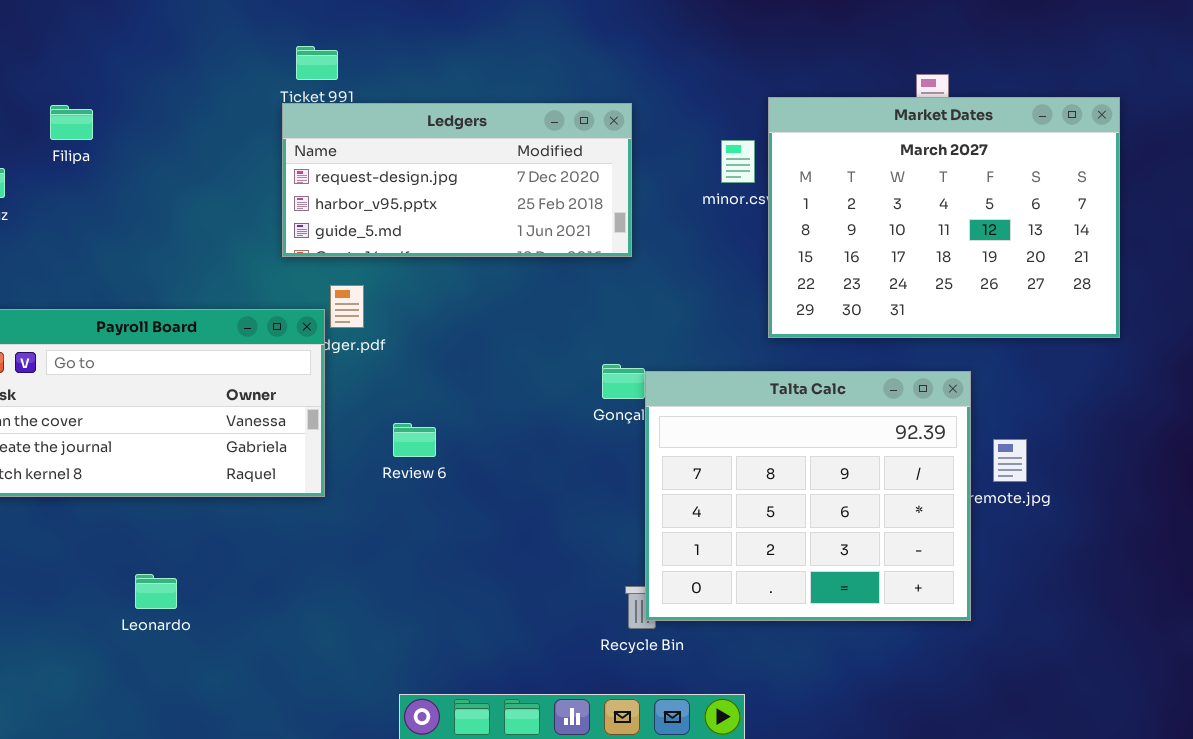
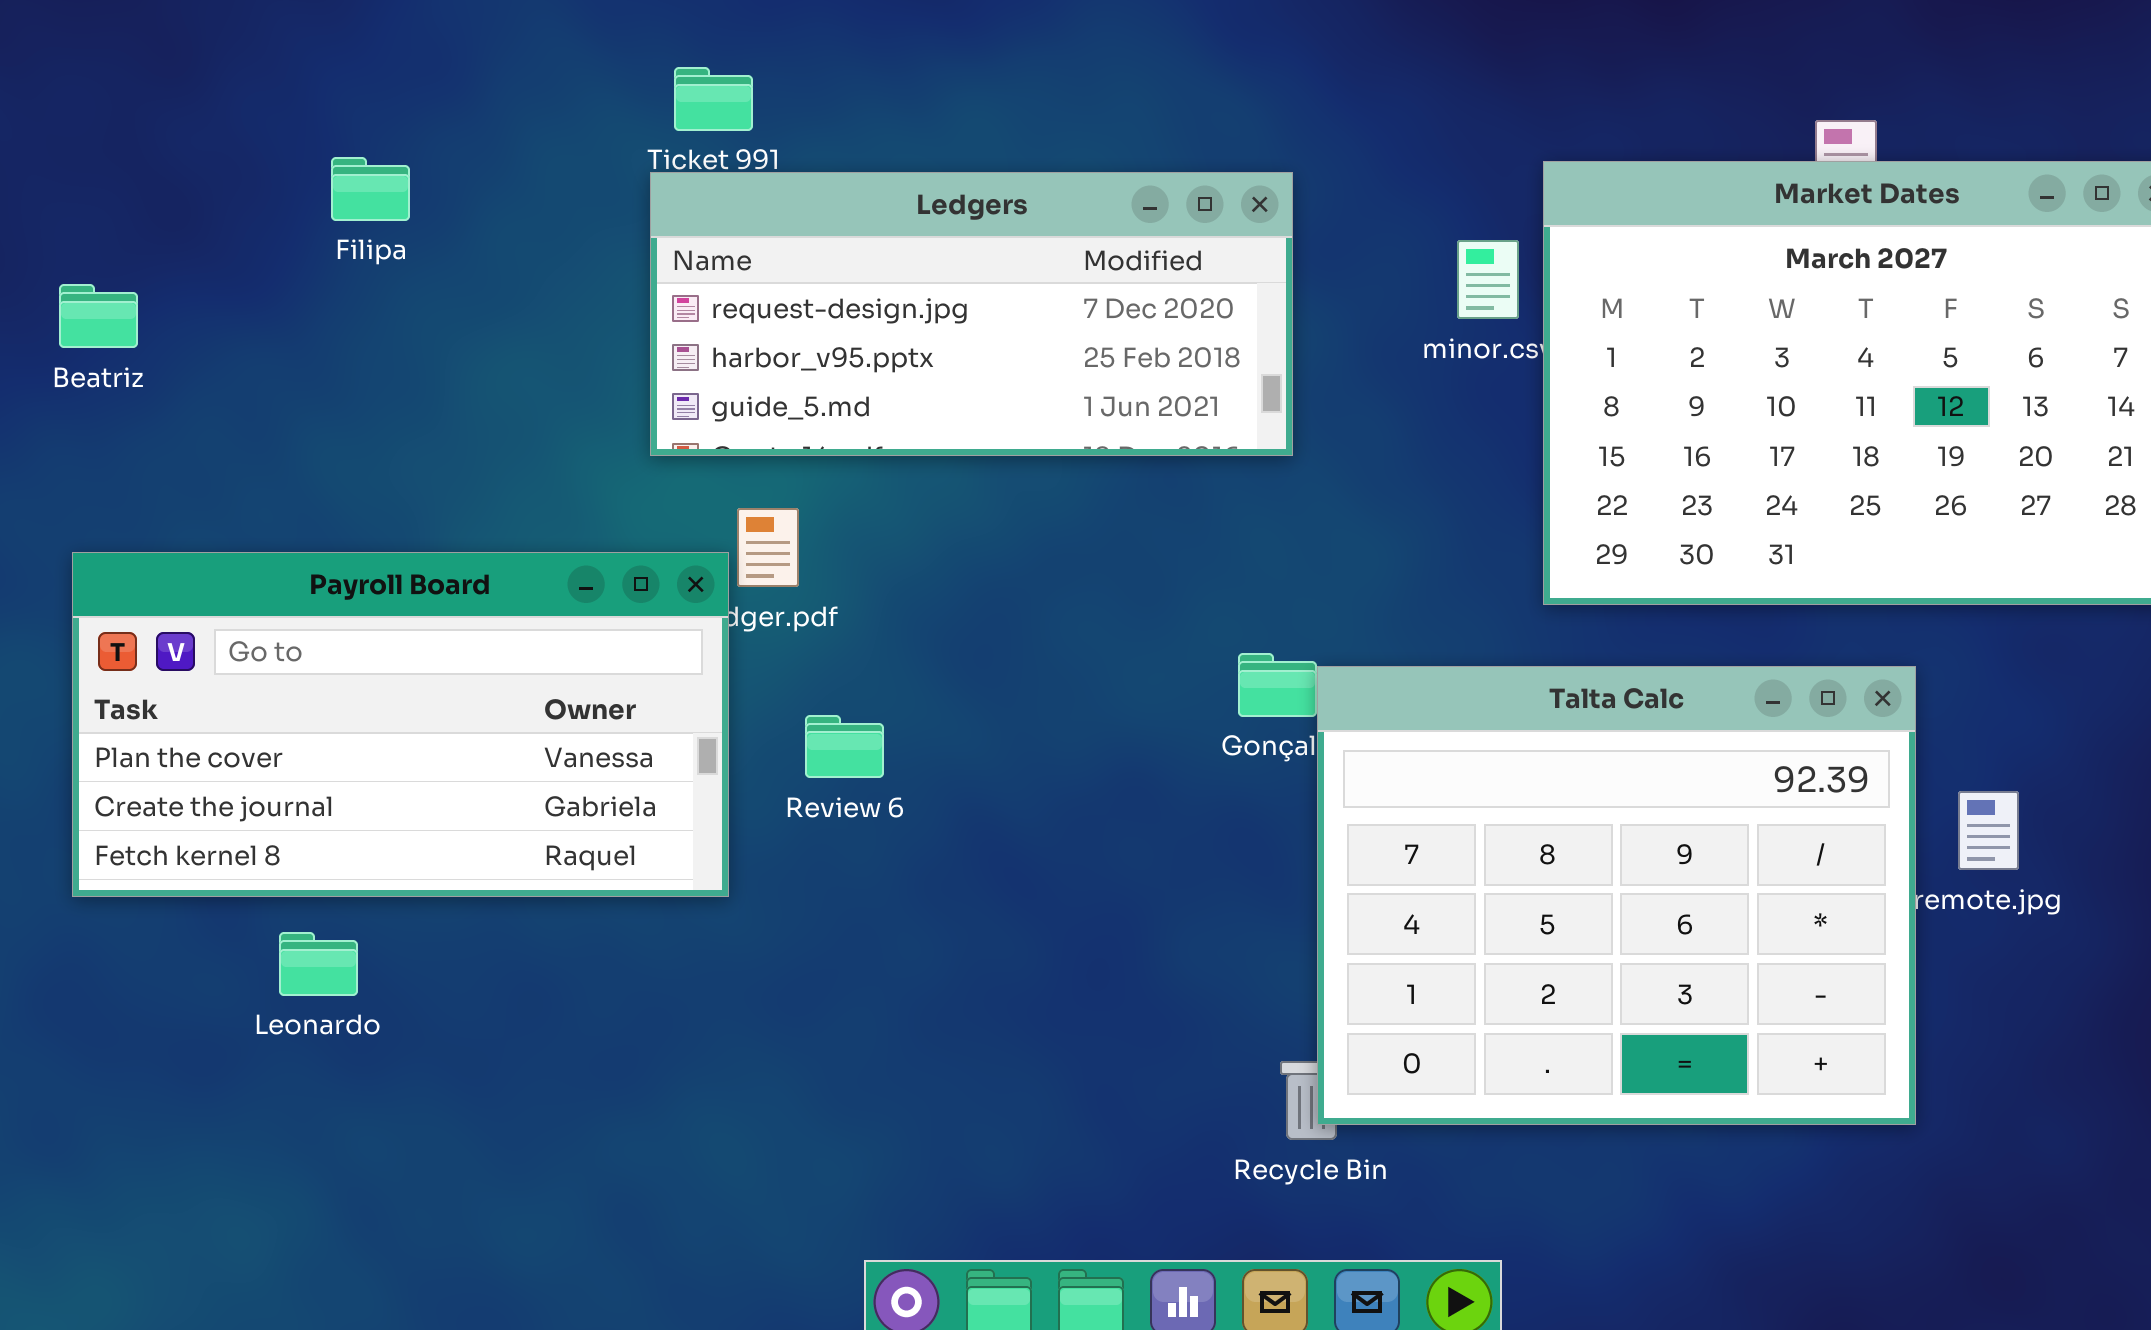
Filipa: [50,105,93,140] -> [331,157,410,221], moved
Review 6: [393,423,436,457] -> [805,715,884,778], moved
Leonardo: [135,574,177,609] -> [279,932,358,996], moved

